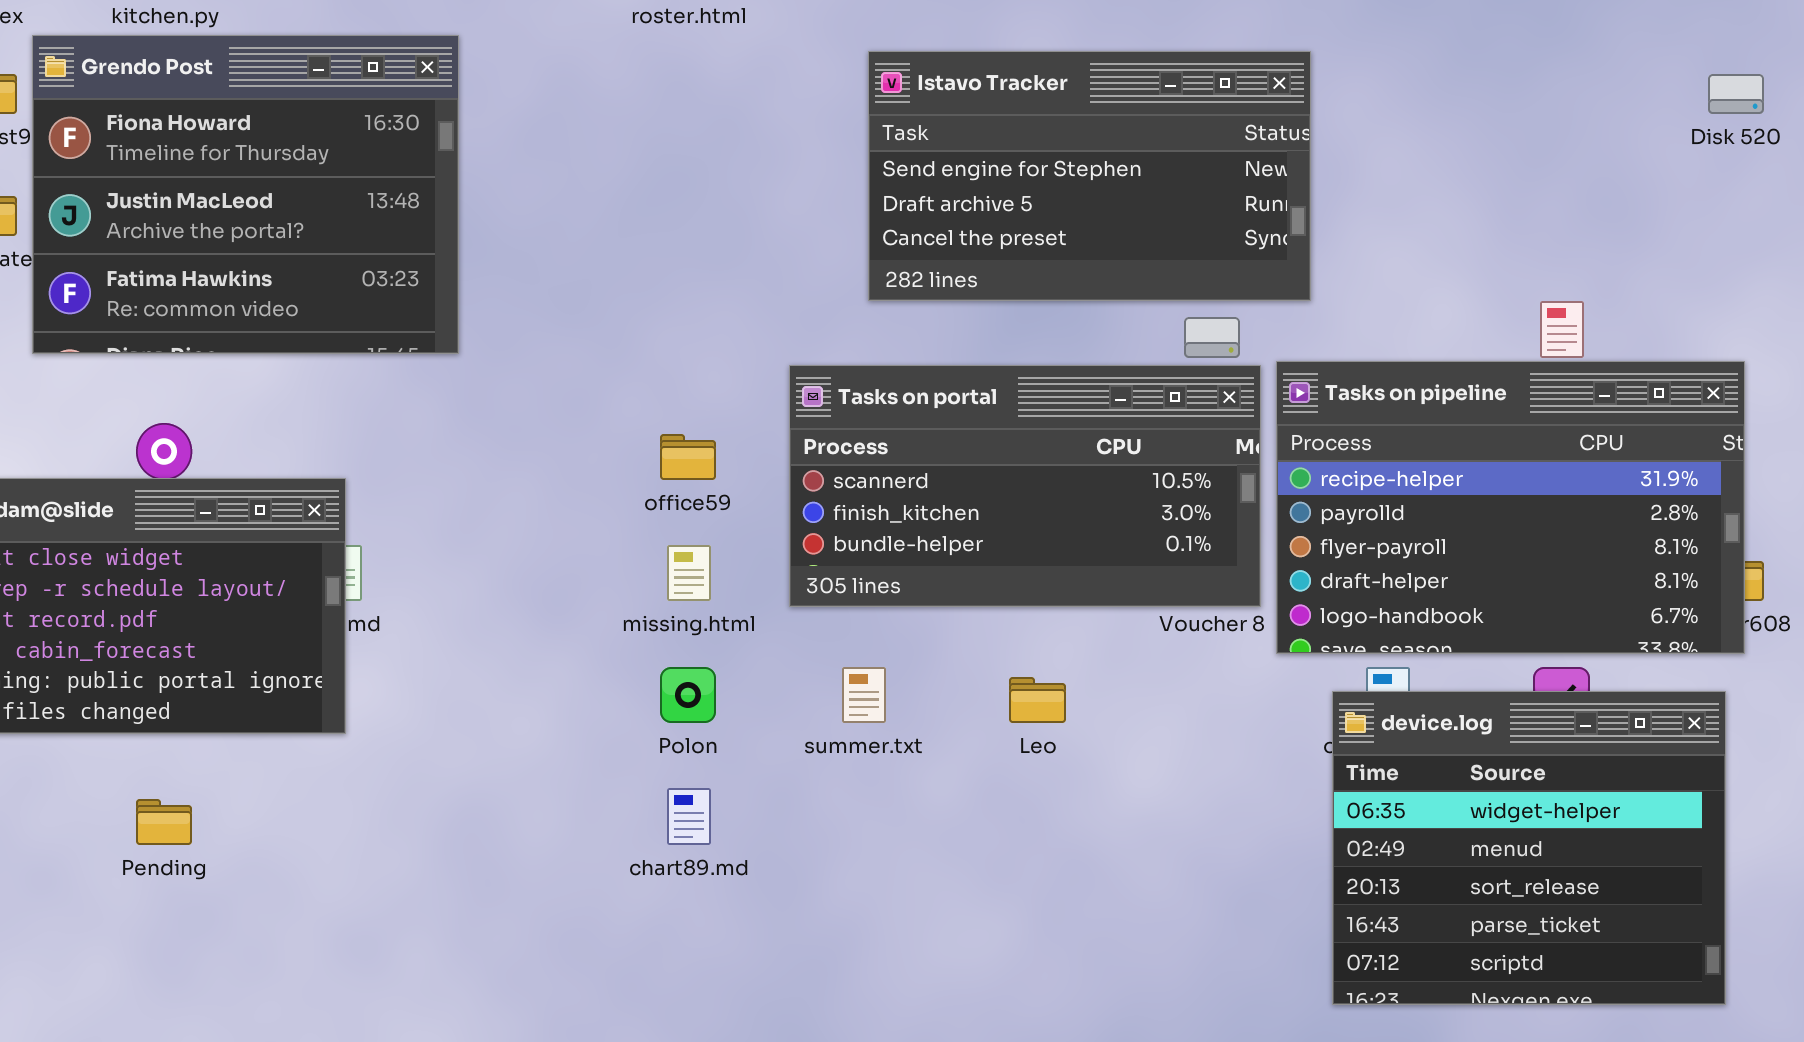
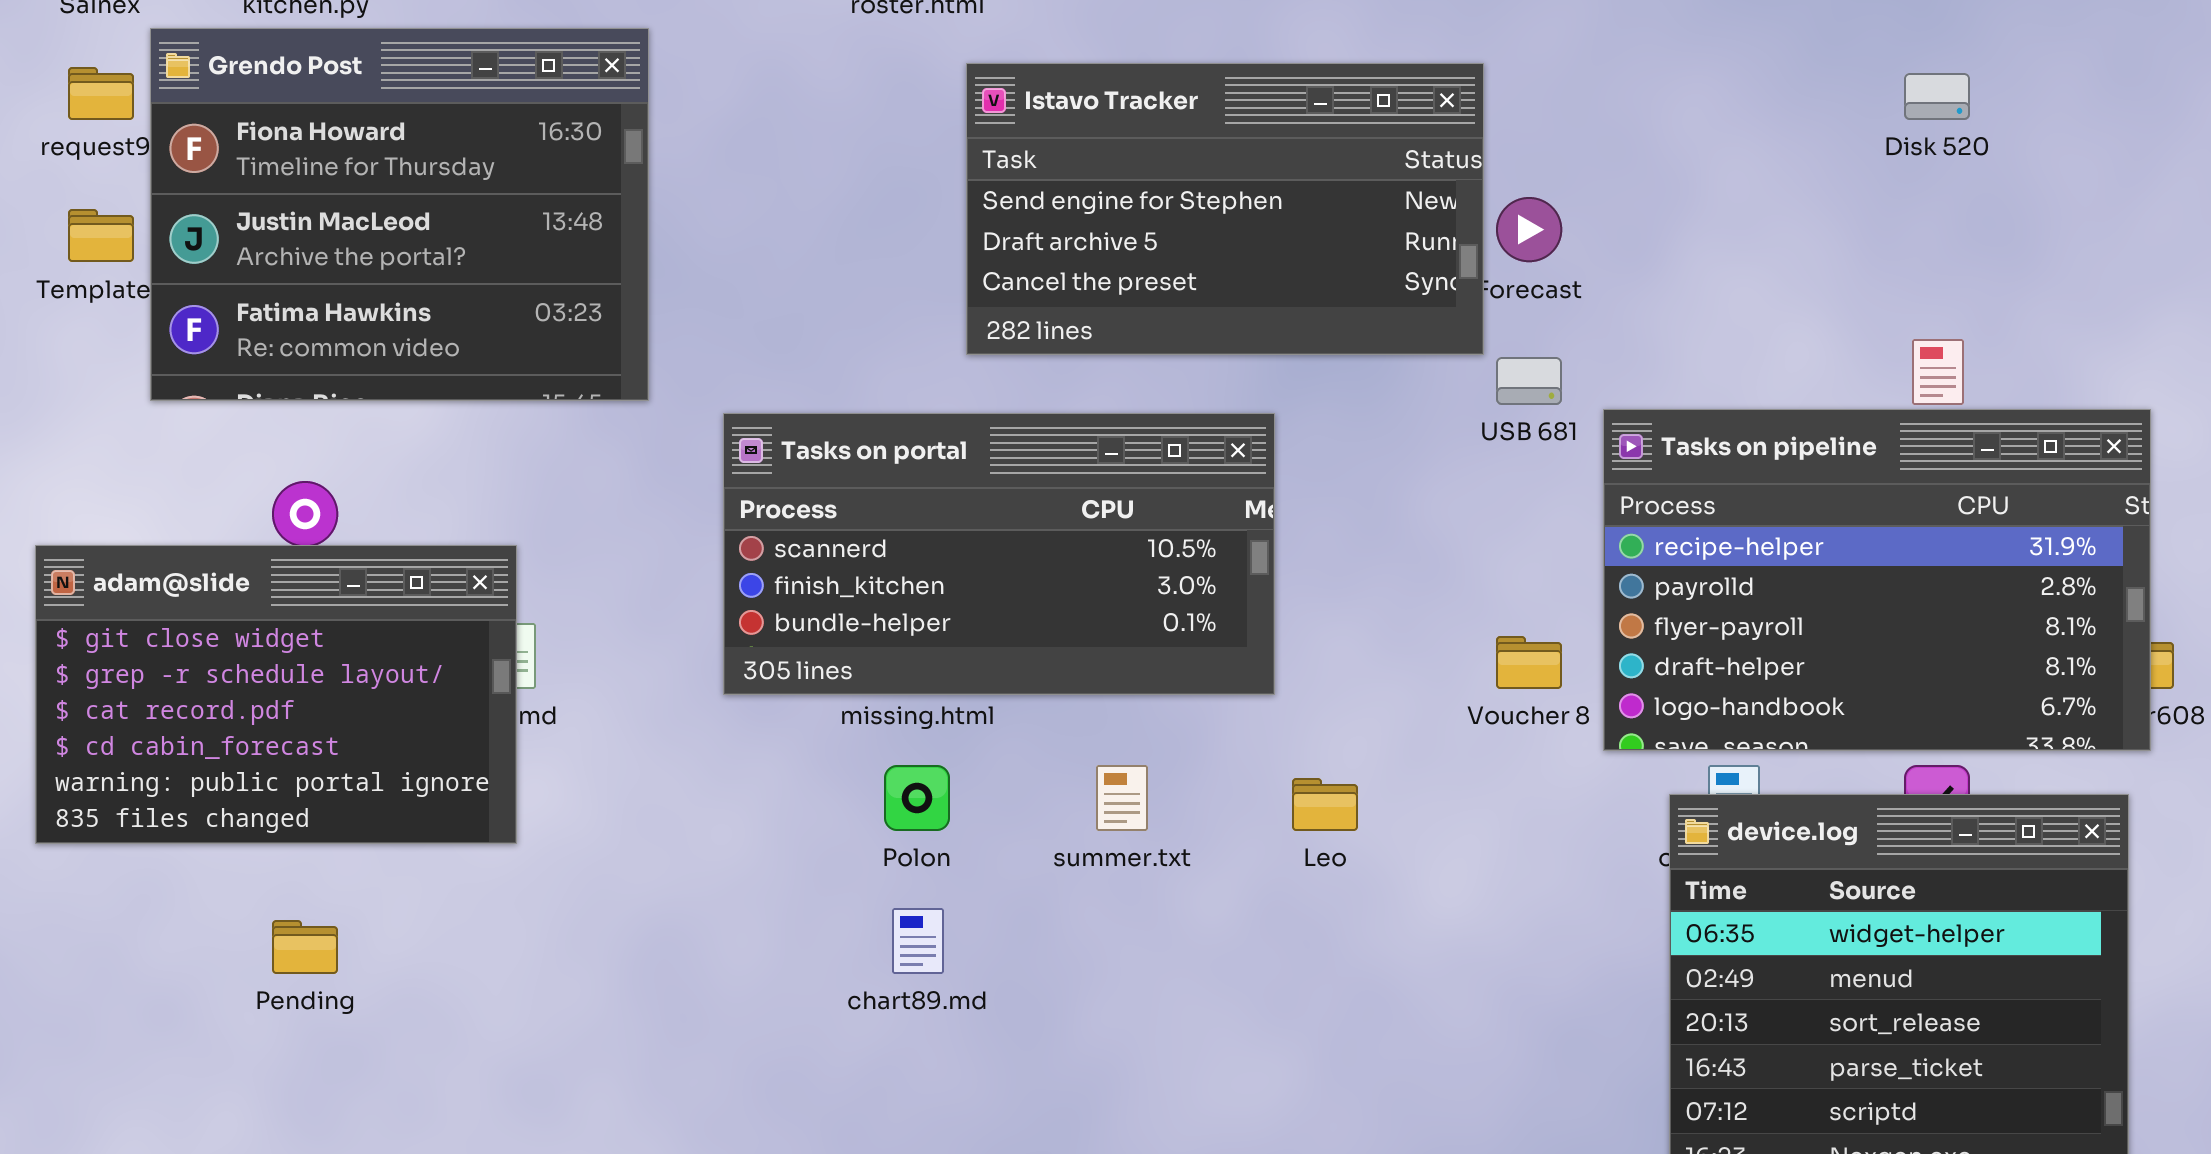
Istavo Tracker: [868,51,1311,301] -> [966,63,1484,355], moved
Disk 520: [1708,74,1764,114] -> [1904,73,1970,120], moved
Tasks on portal: [789,365,1261,607] -> [723,413,1275,695], moved

